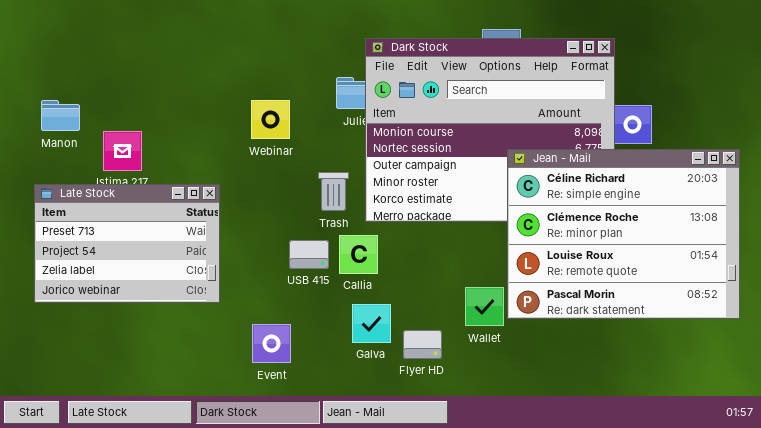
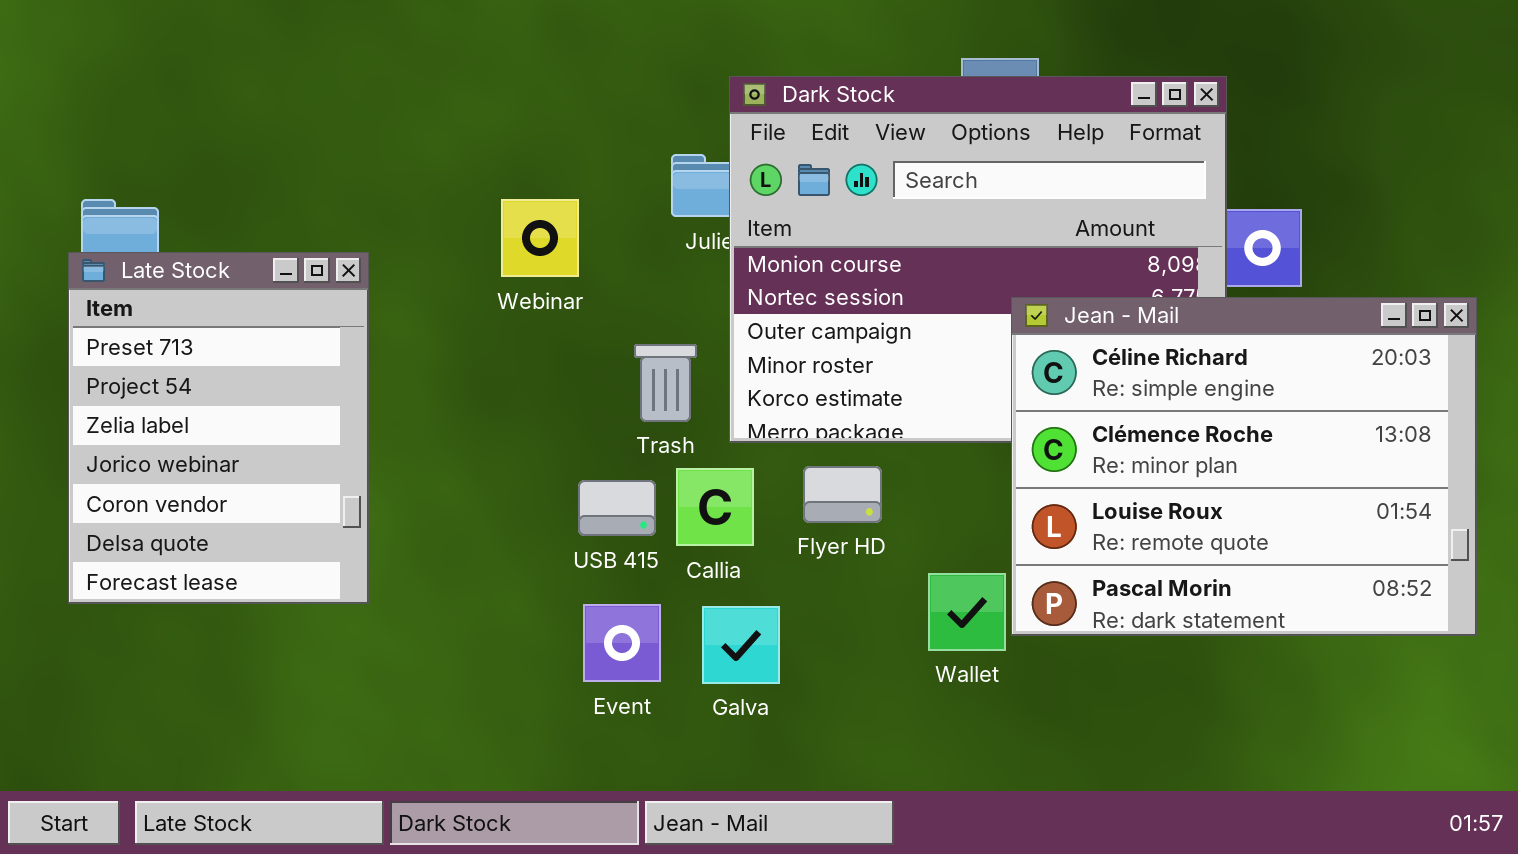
Late Stock: [34,184,220,303] -> [68,252,369,604], resized
Event: [252,324,291,363] -> [583,604,661,682], moved
Flyer HD: [403,330,442,359] -> [803,466,882,523], moved

